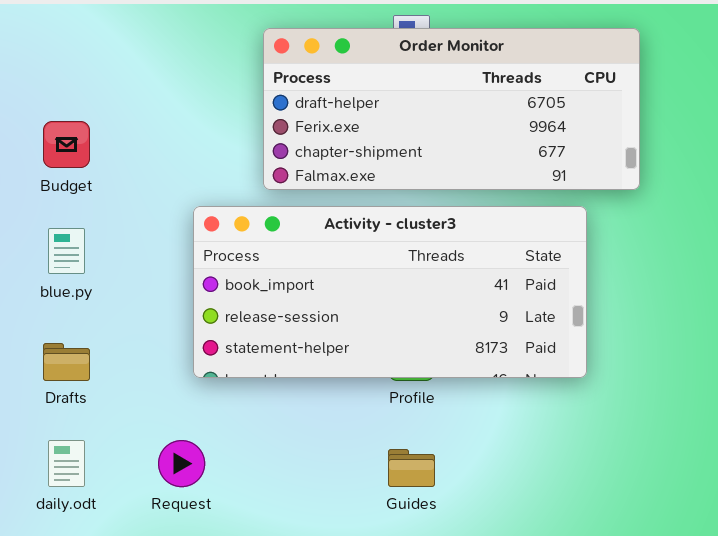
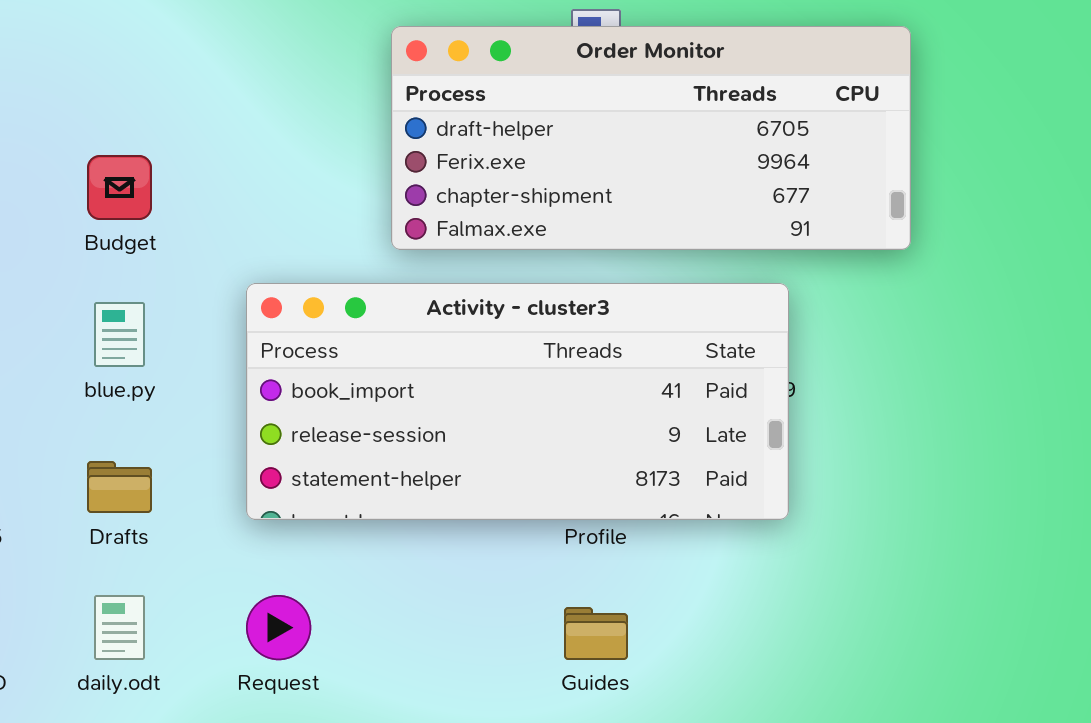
Activity - cluster3: [193,206,587,378] -> [246,283,789,520], moved

